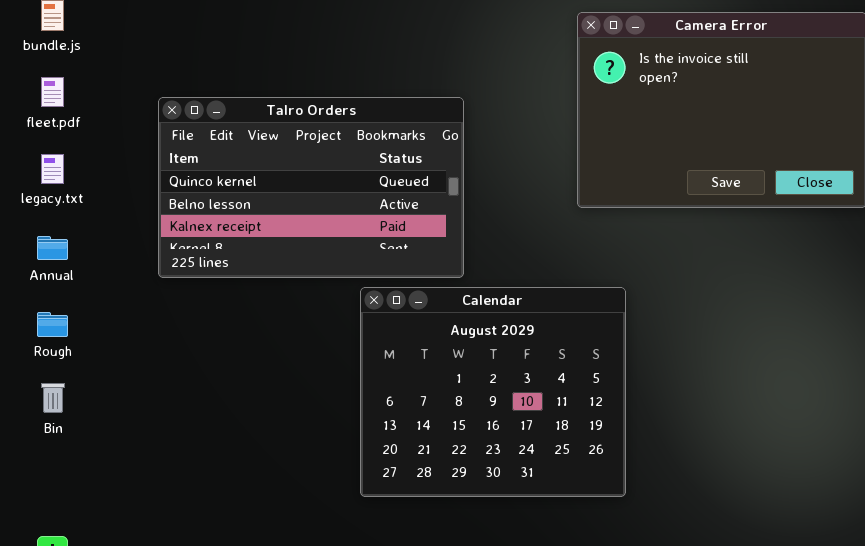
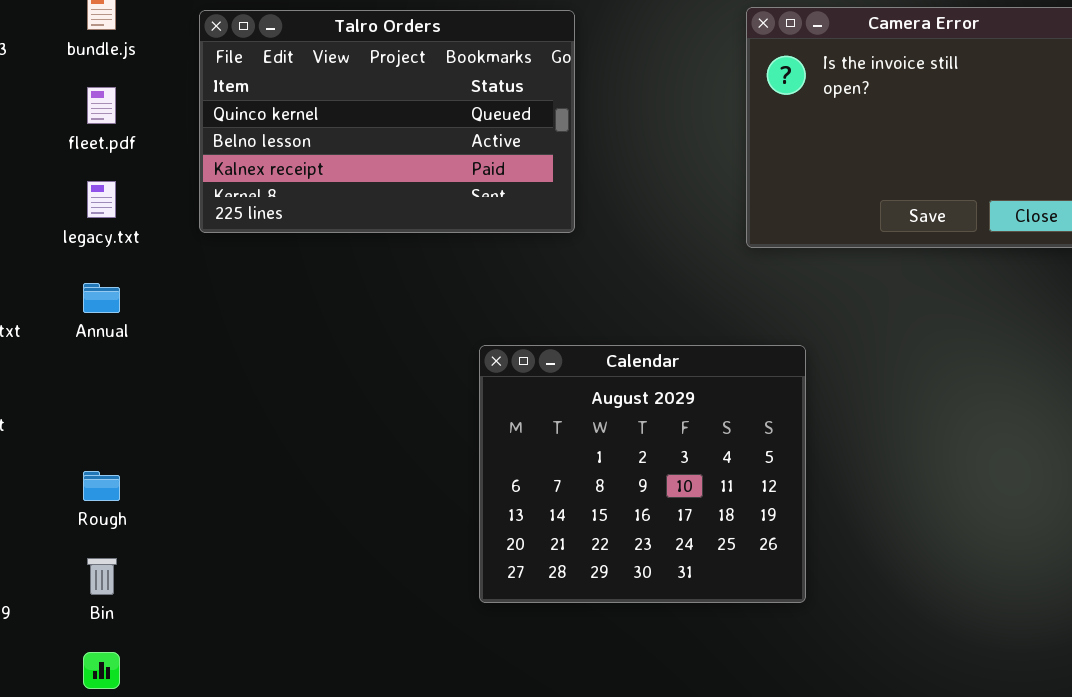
Talro Orders: [158,97,464,278] -> [199,10,575,233], moved
Rough: [37,312,68,337] -> [83,471,120,501], moved
Bin: [41,383,65,413] -> [87,558,117,595], moved

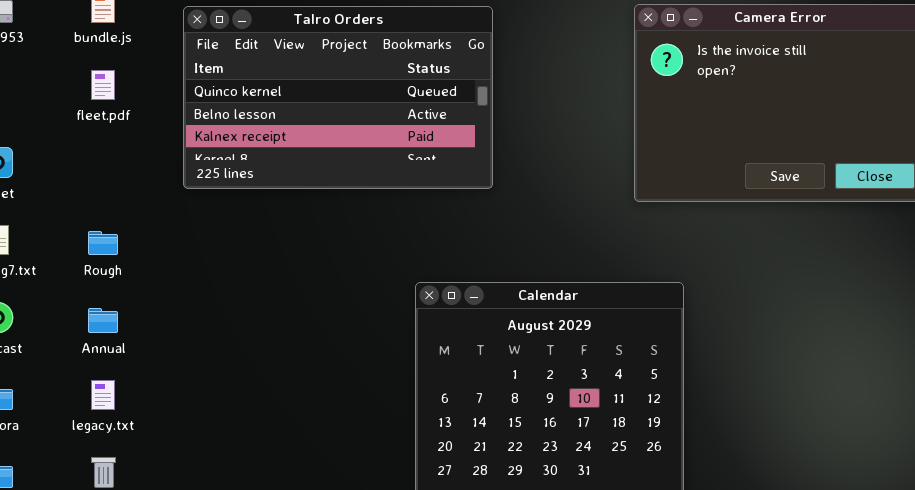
legacy.txt: [87,181,116,218] -> [91,380,115,410], moved
Annual: [83,283,120,313] -> [88,308,118,333], moved
Rough: [83,471,120,501] -> [88,231,118,255], moved

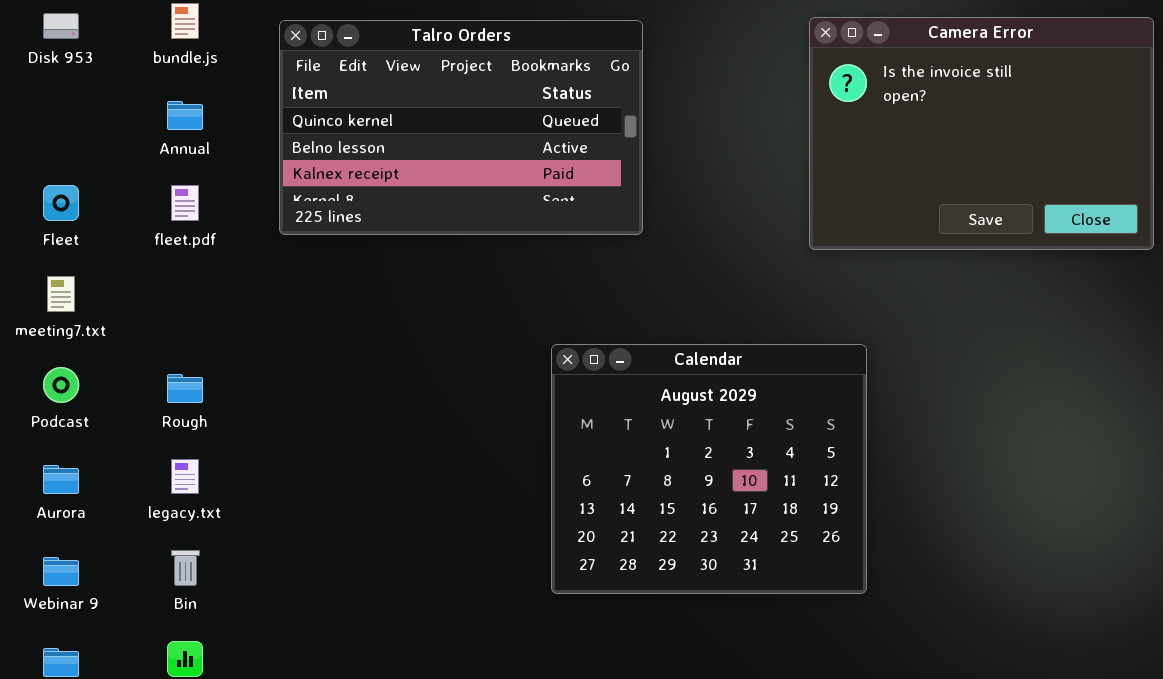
fleet.pdf: [91,70,115,100] -> [171,185,199,221], moved
Rough: [88,231,118,255] -> [167,374,203,403], moved
Annual: [88,308,118,333] -> [167,101,203,130], moved

